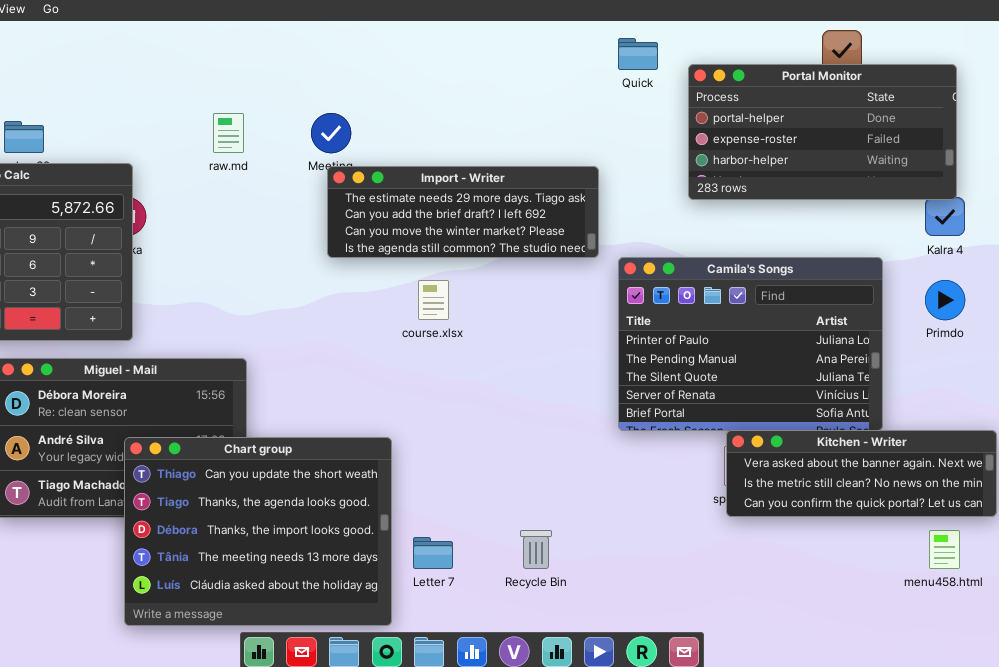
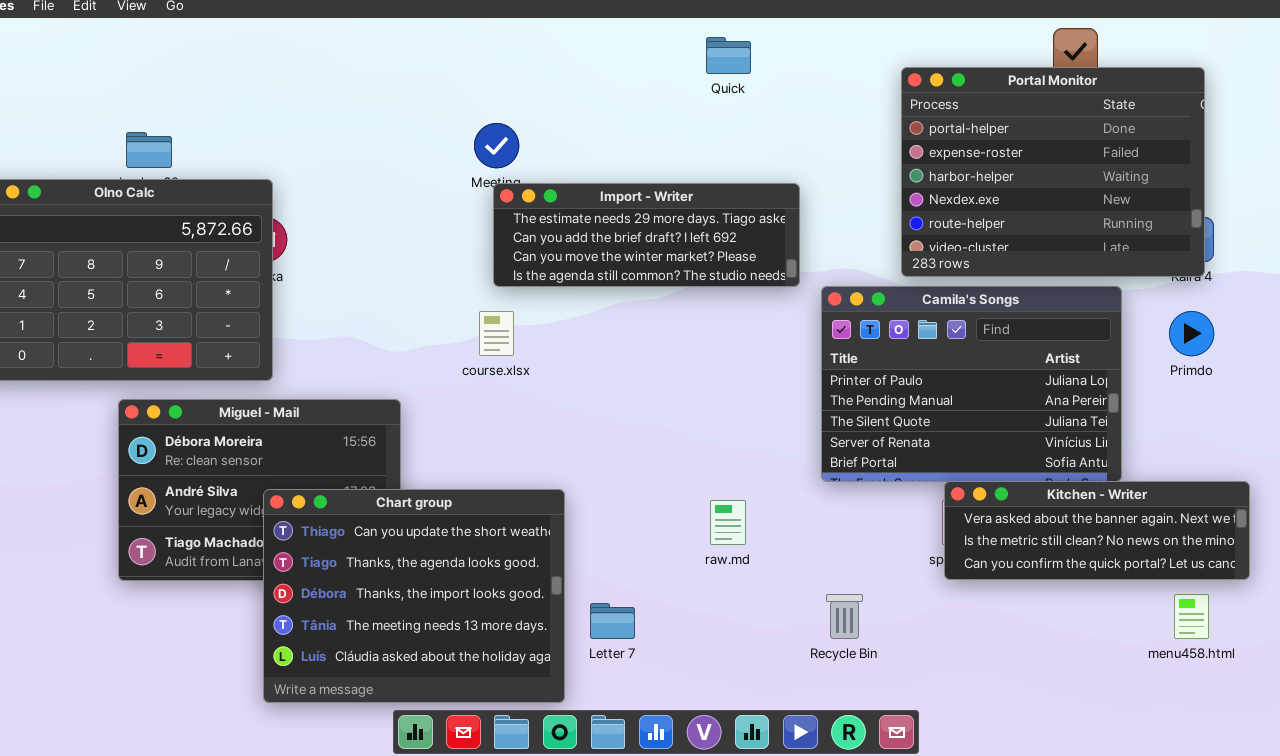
Quick: [618,38,658,70] -> [706,37,751,74], moved
Portal Monitor: [688,64,957,200] -> [901,67,1205,277], resized
raw.md: [213,113,244,153] -> [710,500,746,545], moved
course.xlsx: [418,280,449,320] -> [479,311,514,356], moved
Recycle Bin: [520,530,552,569] -> [826,594,863,639], moved

